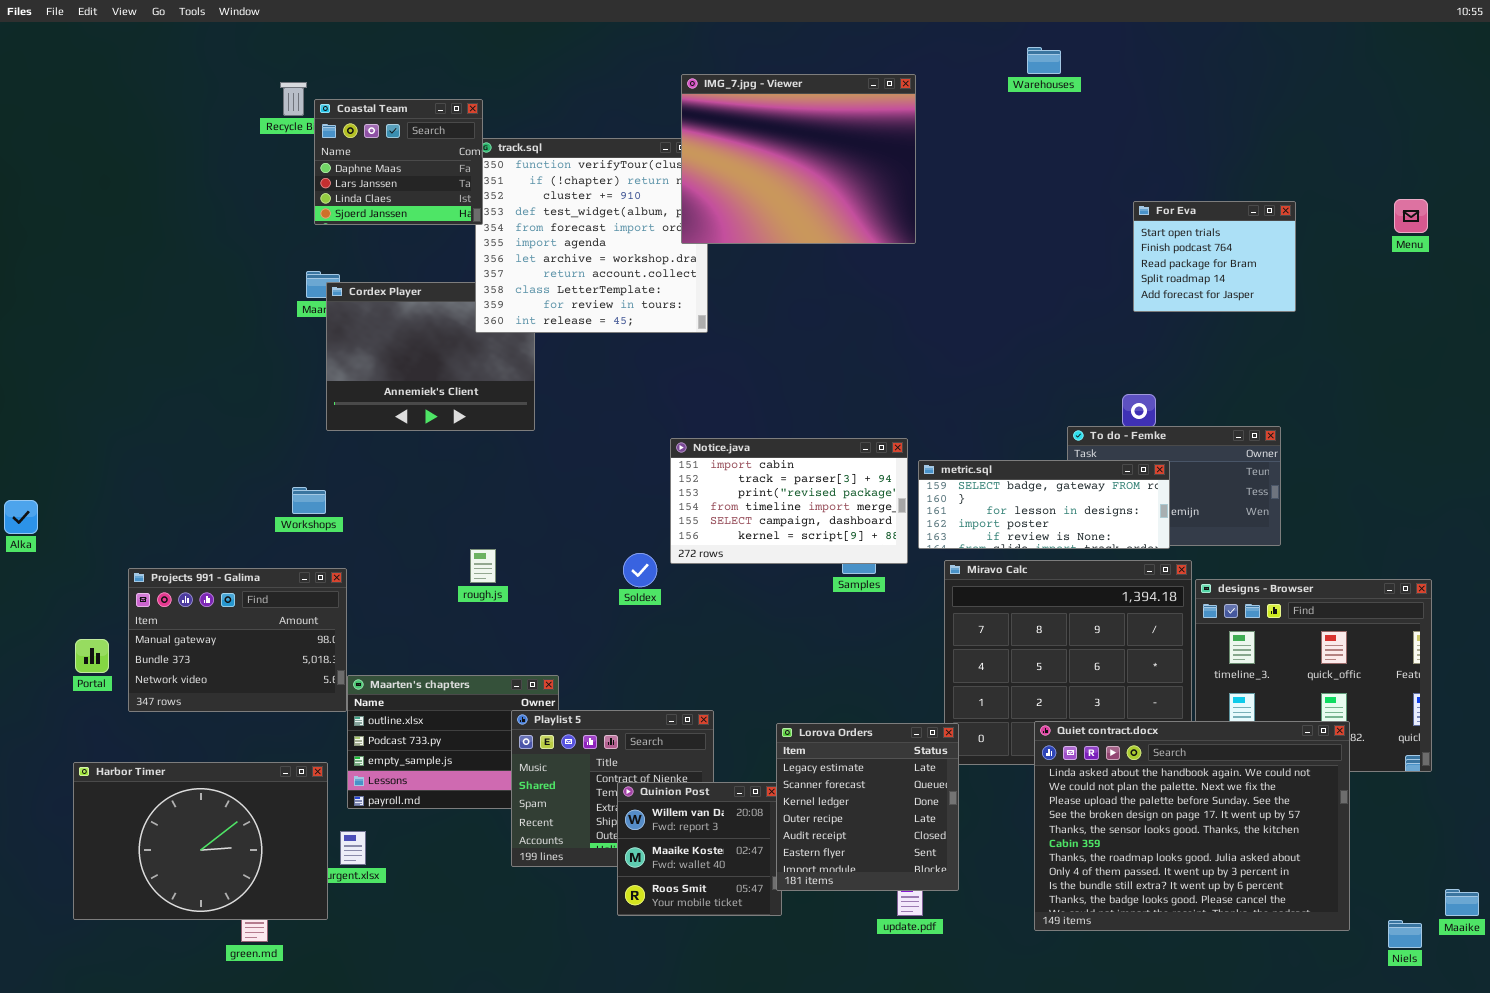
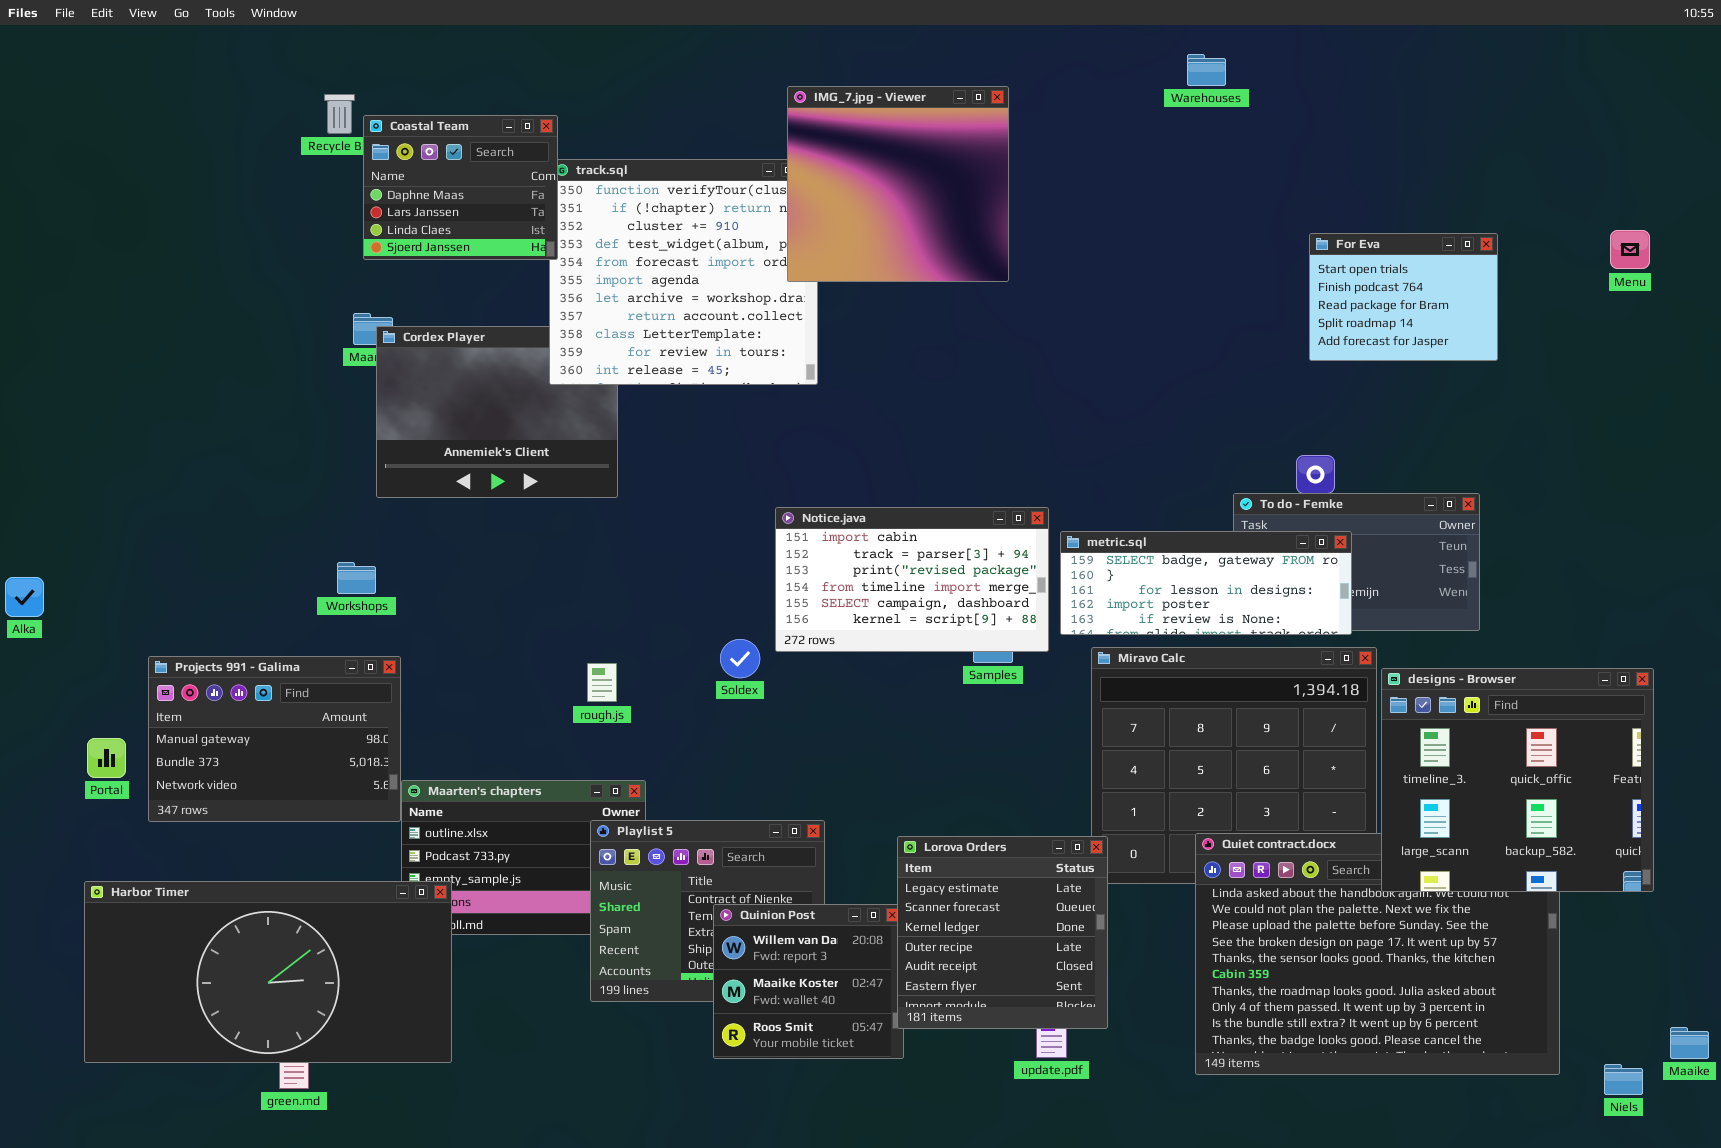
IMG_7.jpg - Viewer: [681,74,916,244] -> [787,86,1009,282], resized
rough.js: [470,549,496,583] -> [587,663,617,702], moved
designs - Browser: [1195,579,1432,772] -> [1381,668,1654,892], raised
Harbor Timer: [73,762,328,920] -> [84,881,452,1063], resized

